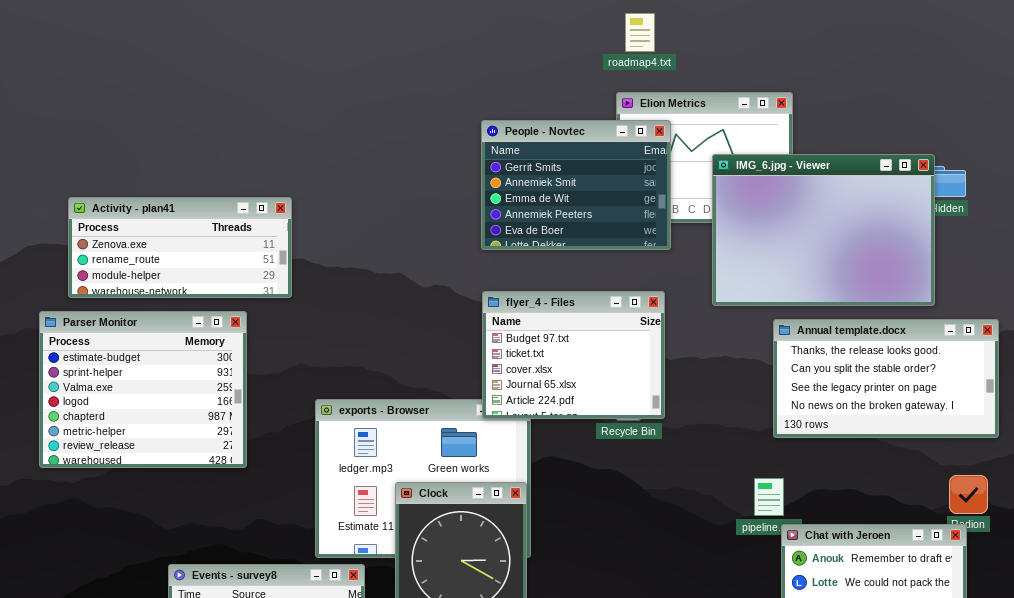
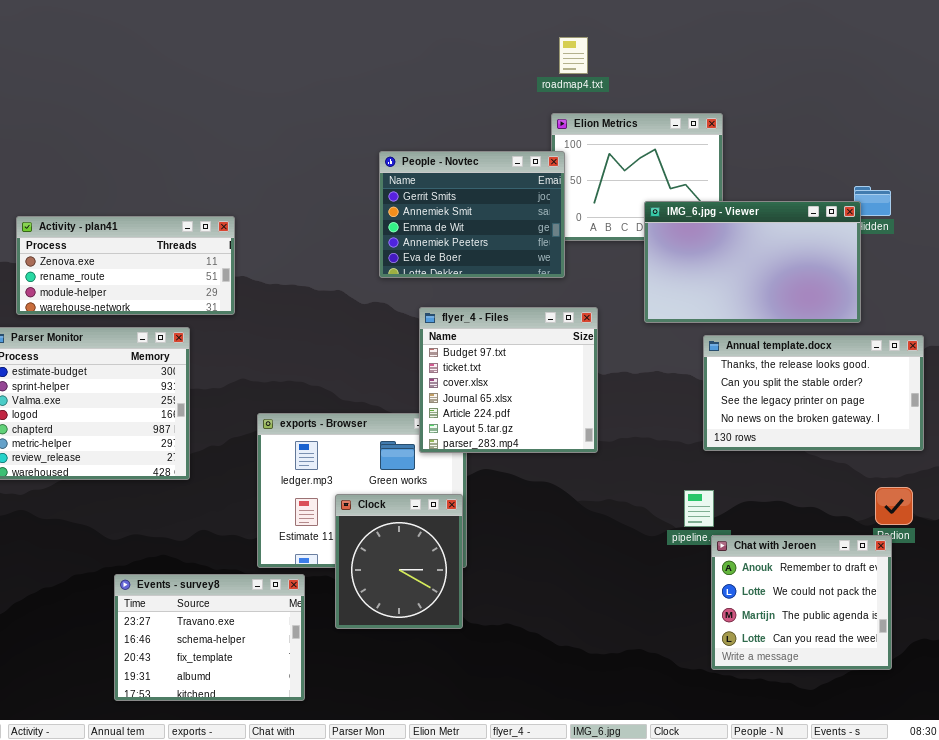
People - Novtec: [481,120,671,250] -> [379,151,565,278], moved
IMG_6.jpg - Viewer: [712,154,935,306] -> [644,201,861,323], resized
flyer_4 - Files: [482,291,665,419] -> [419,307,598,453], resized

